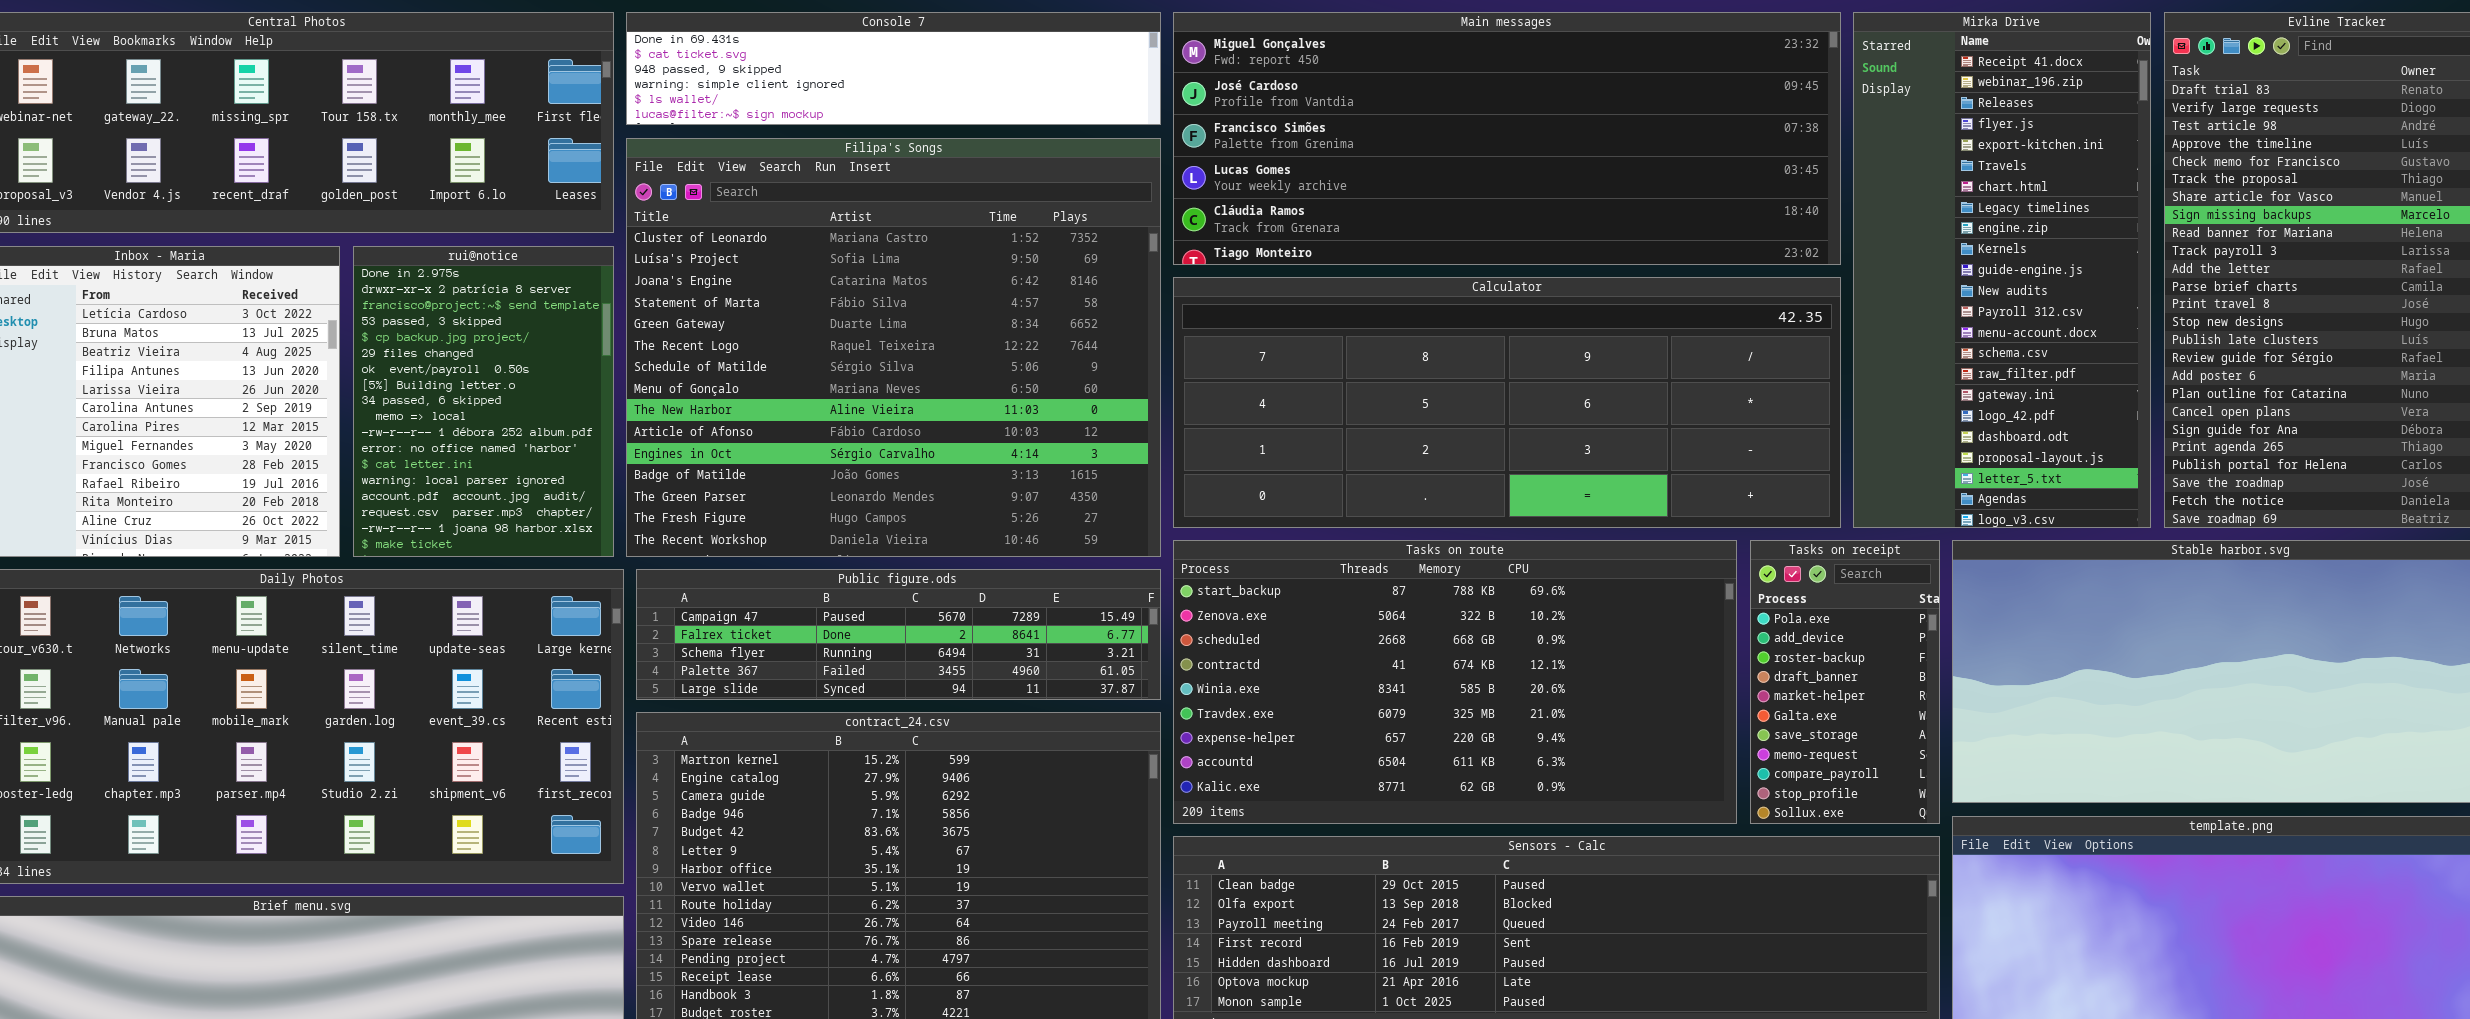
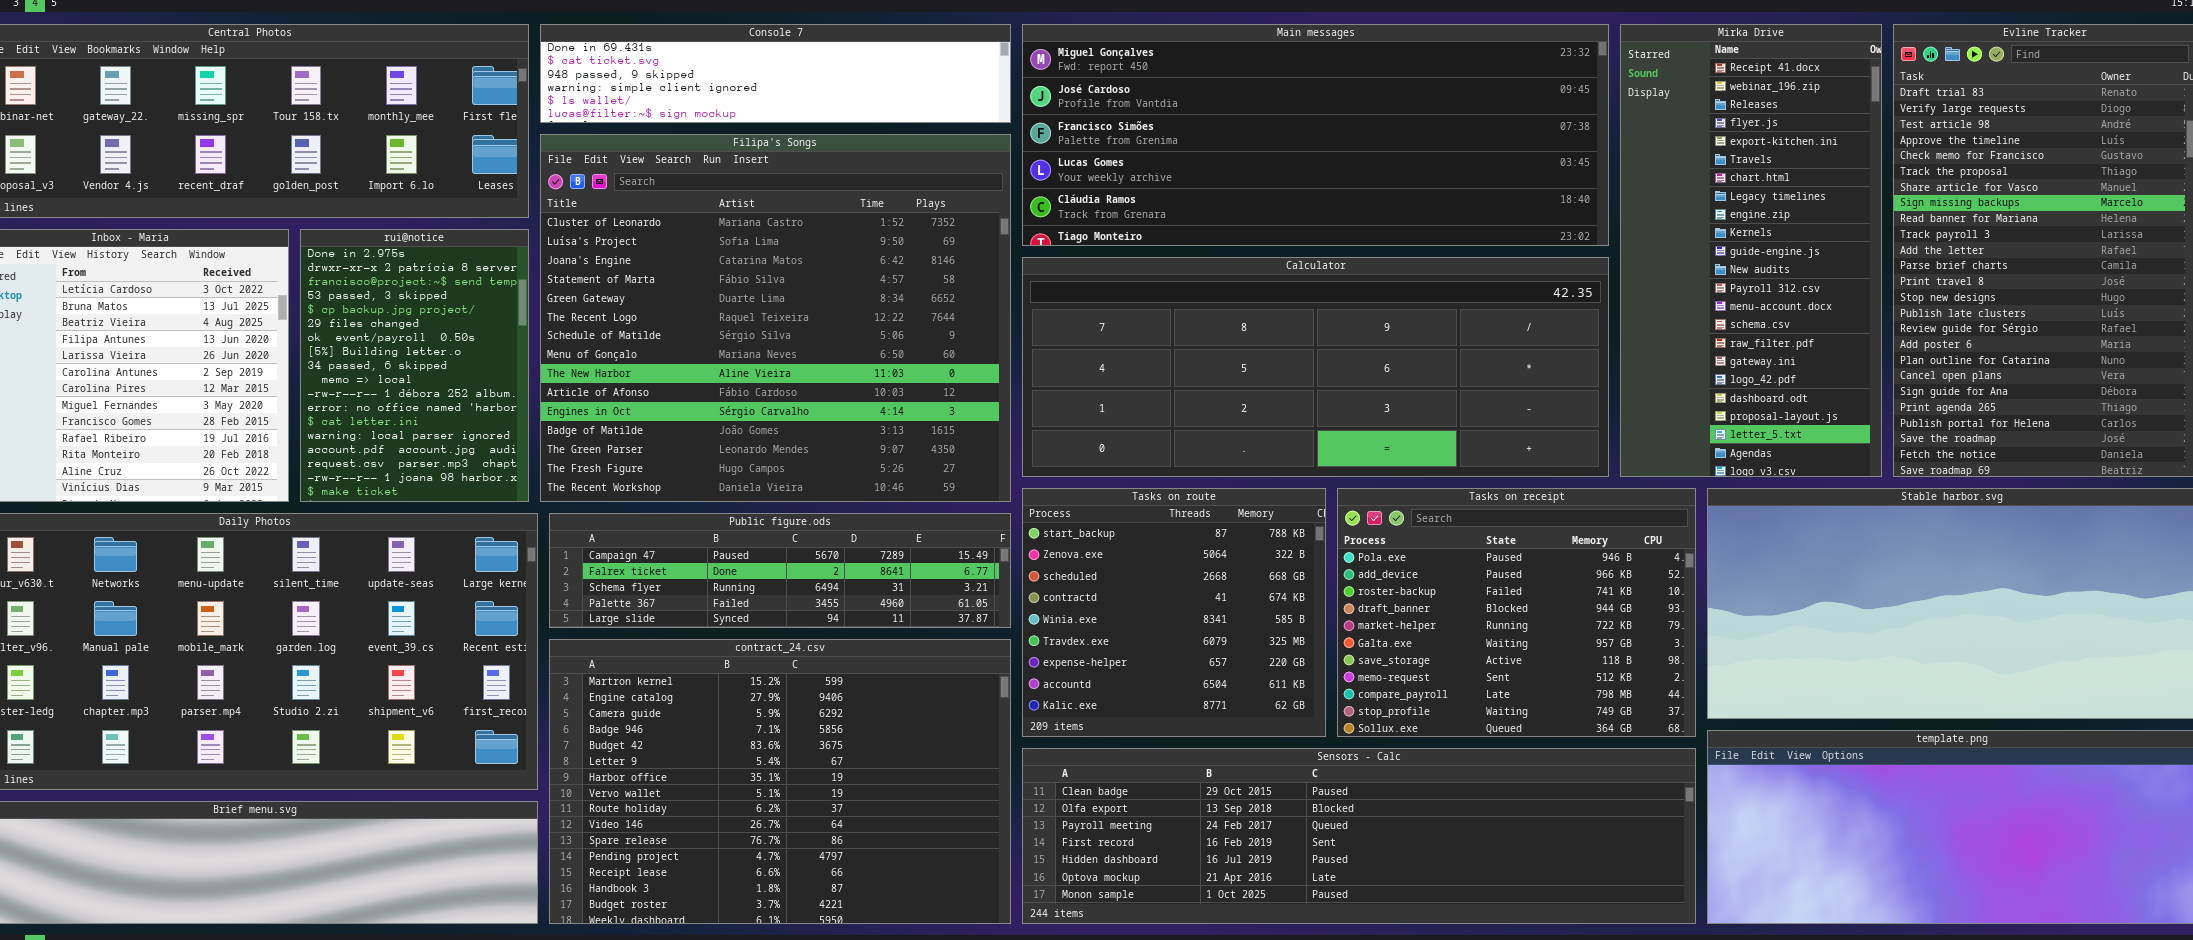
Tasks on route: [1173,540,1737,824] -> [1022,488,1326,737], resized
Tasks on receipt: [1750,540,1940,824] -> [1337,488,1696,737], resized

